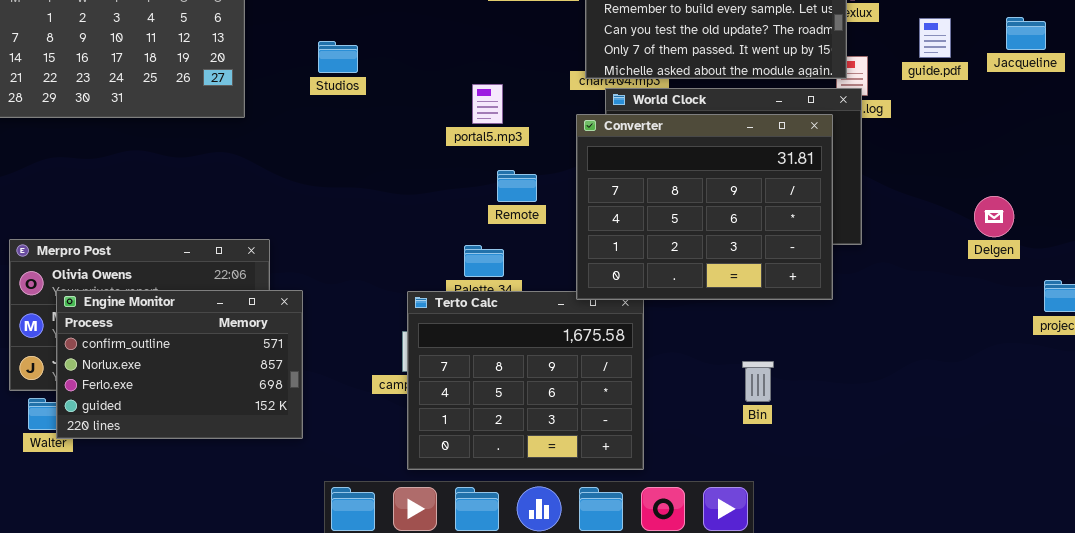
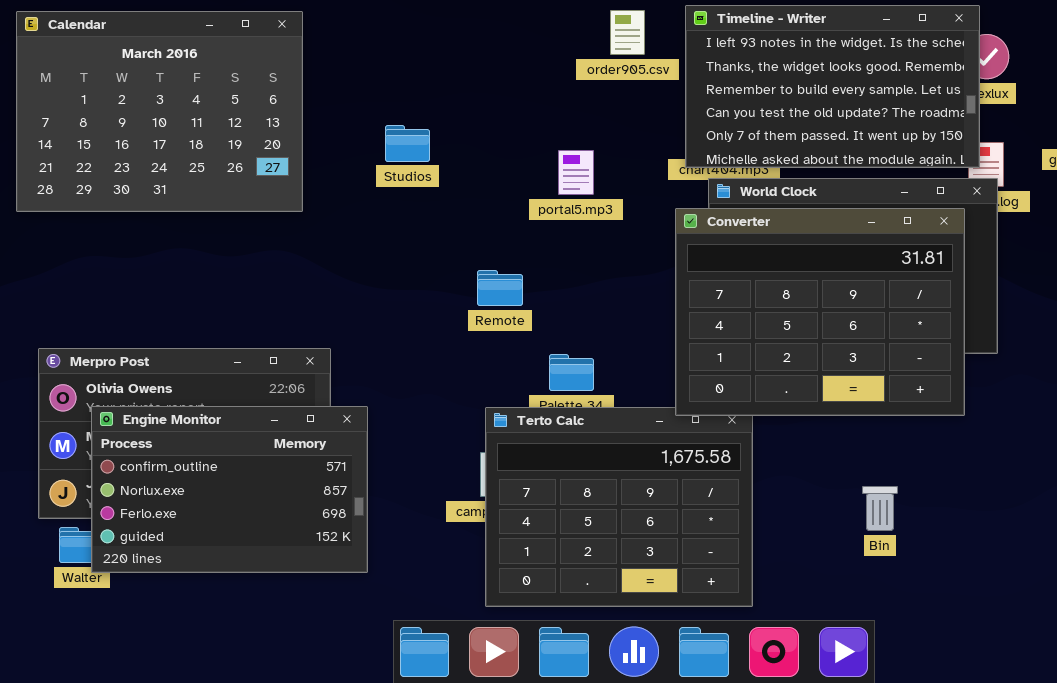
portal5.mp3: [472,84,503,124] -> [558,150,594,195], moved
Remote: [497,170,537,202] -> [477,270,523,306], moved

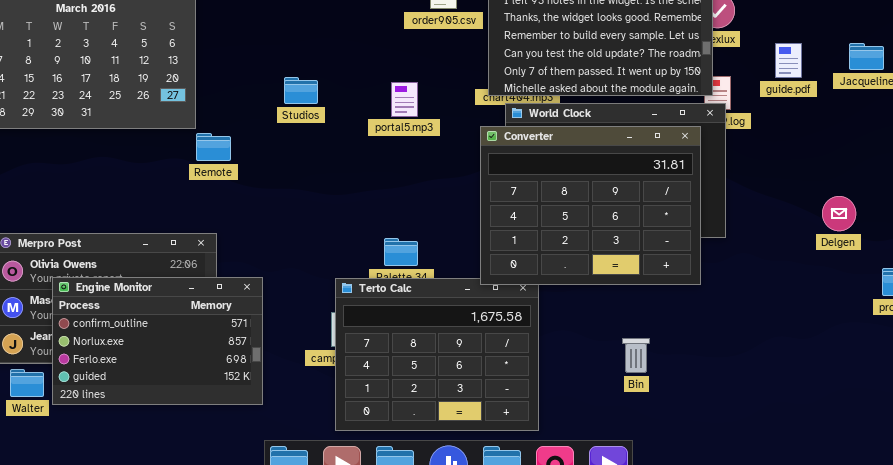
Studios: [385,125,430,162] -> [284,77,318,104], moved
Remote: [477,270,523,306] -> [196,133,231,161], moved
Engine Monitor: [91,406,368,573] -> [52,277,263,405], moved

